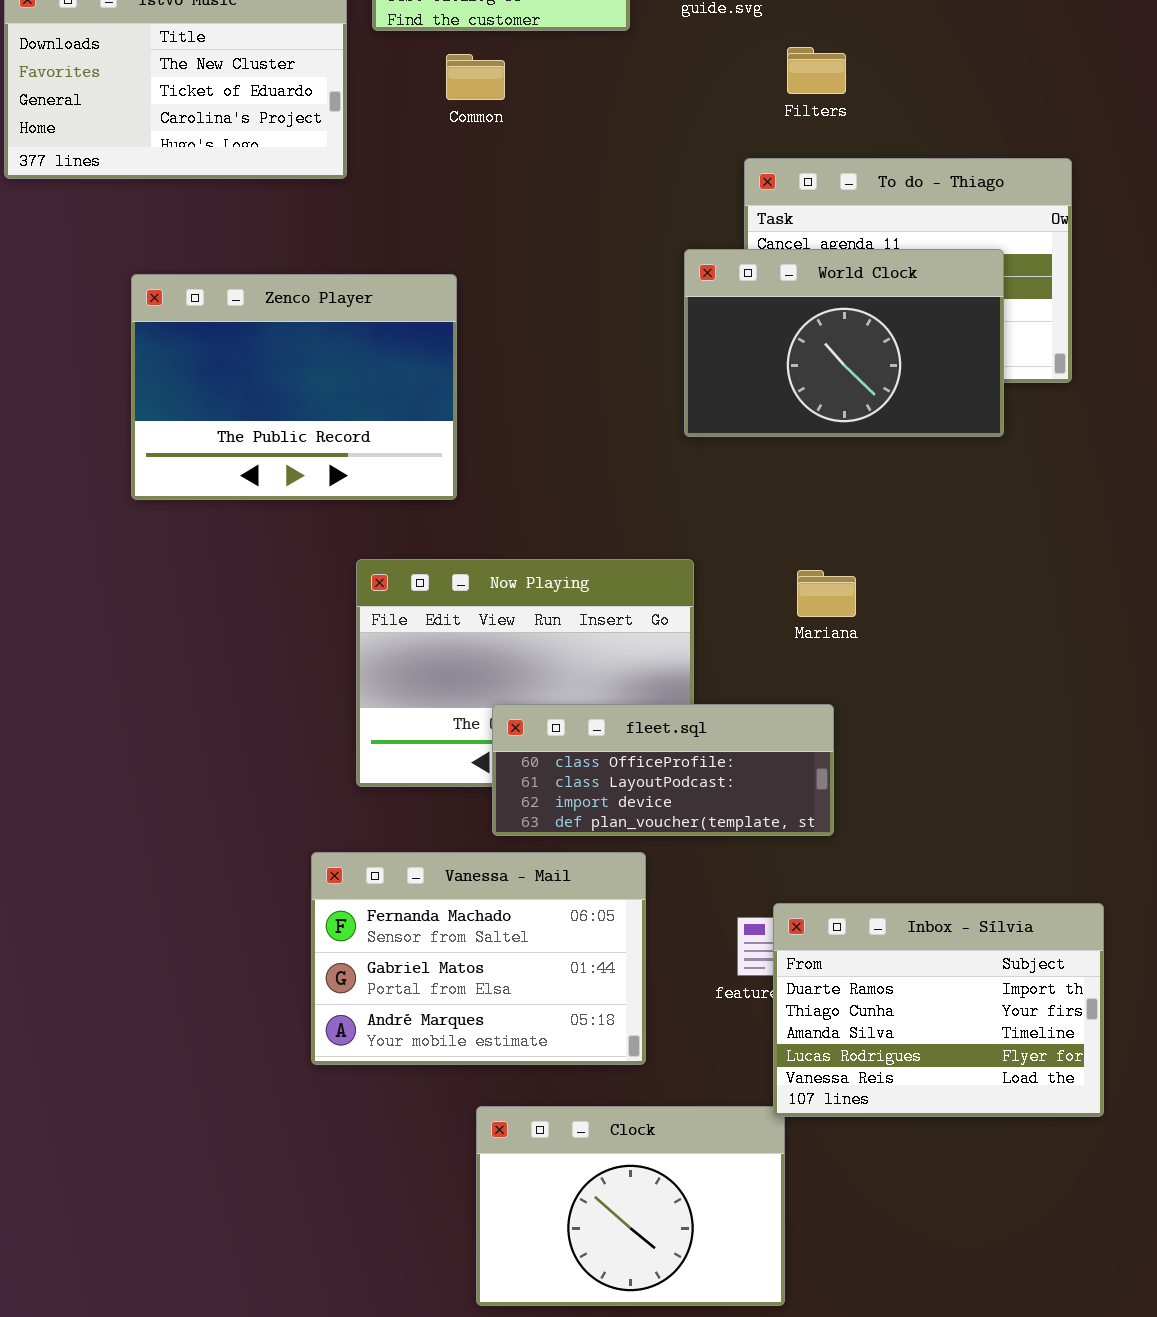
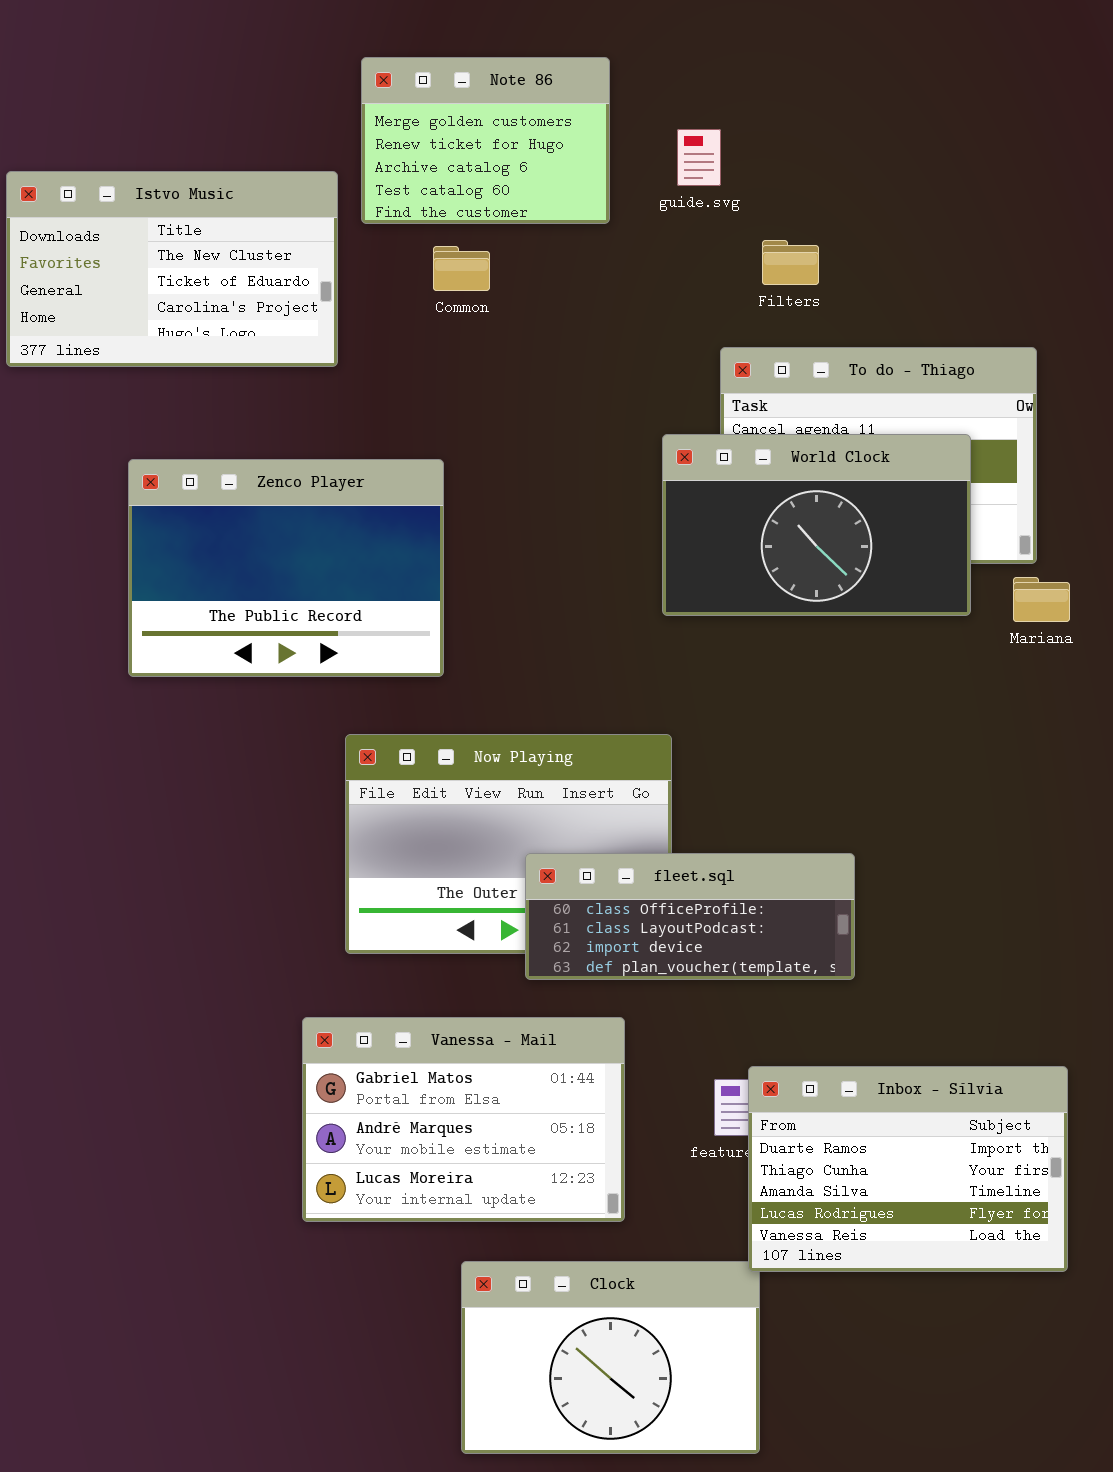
Mariana: [797,570,856,617] -> [1013,577,1070,622], moved
fleet.sql: [492,704,834,836] -> [525,853,855,980], moved
Vanessa - Mail: [311,852,646,1065] -> [302,1017,625,1222], scrolled down 1 row

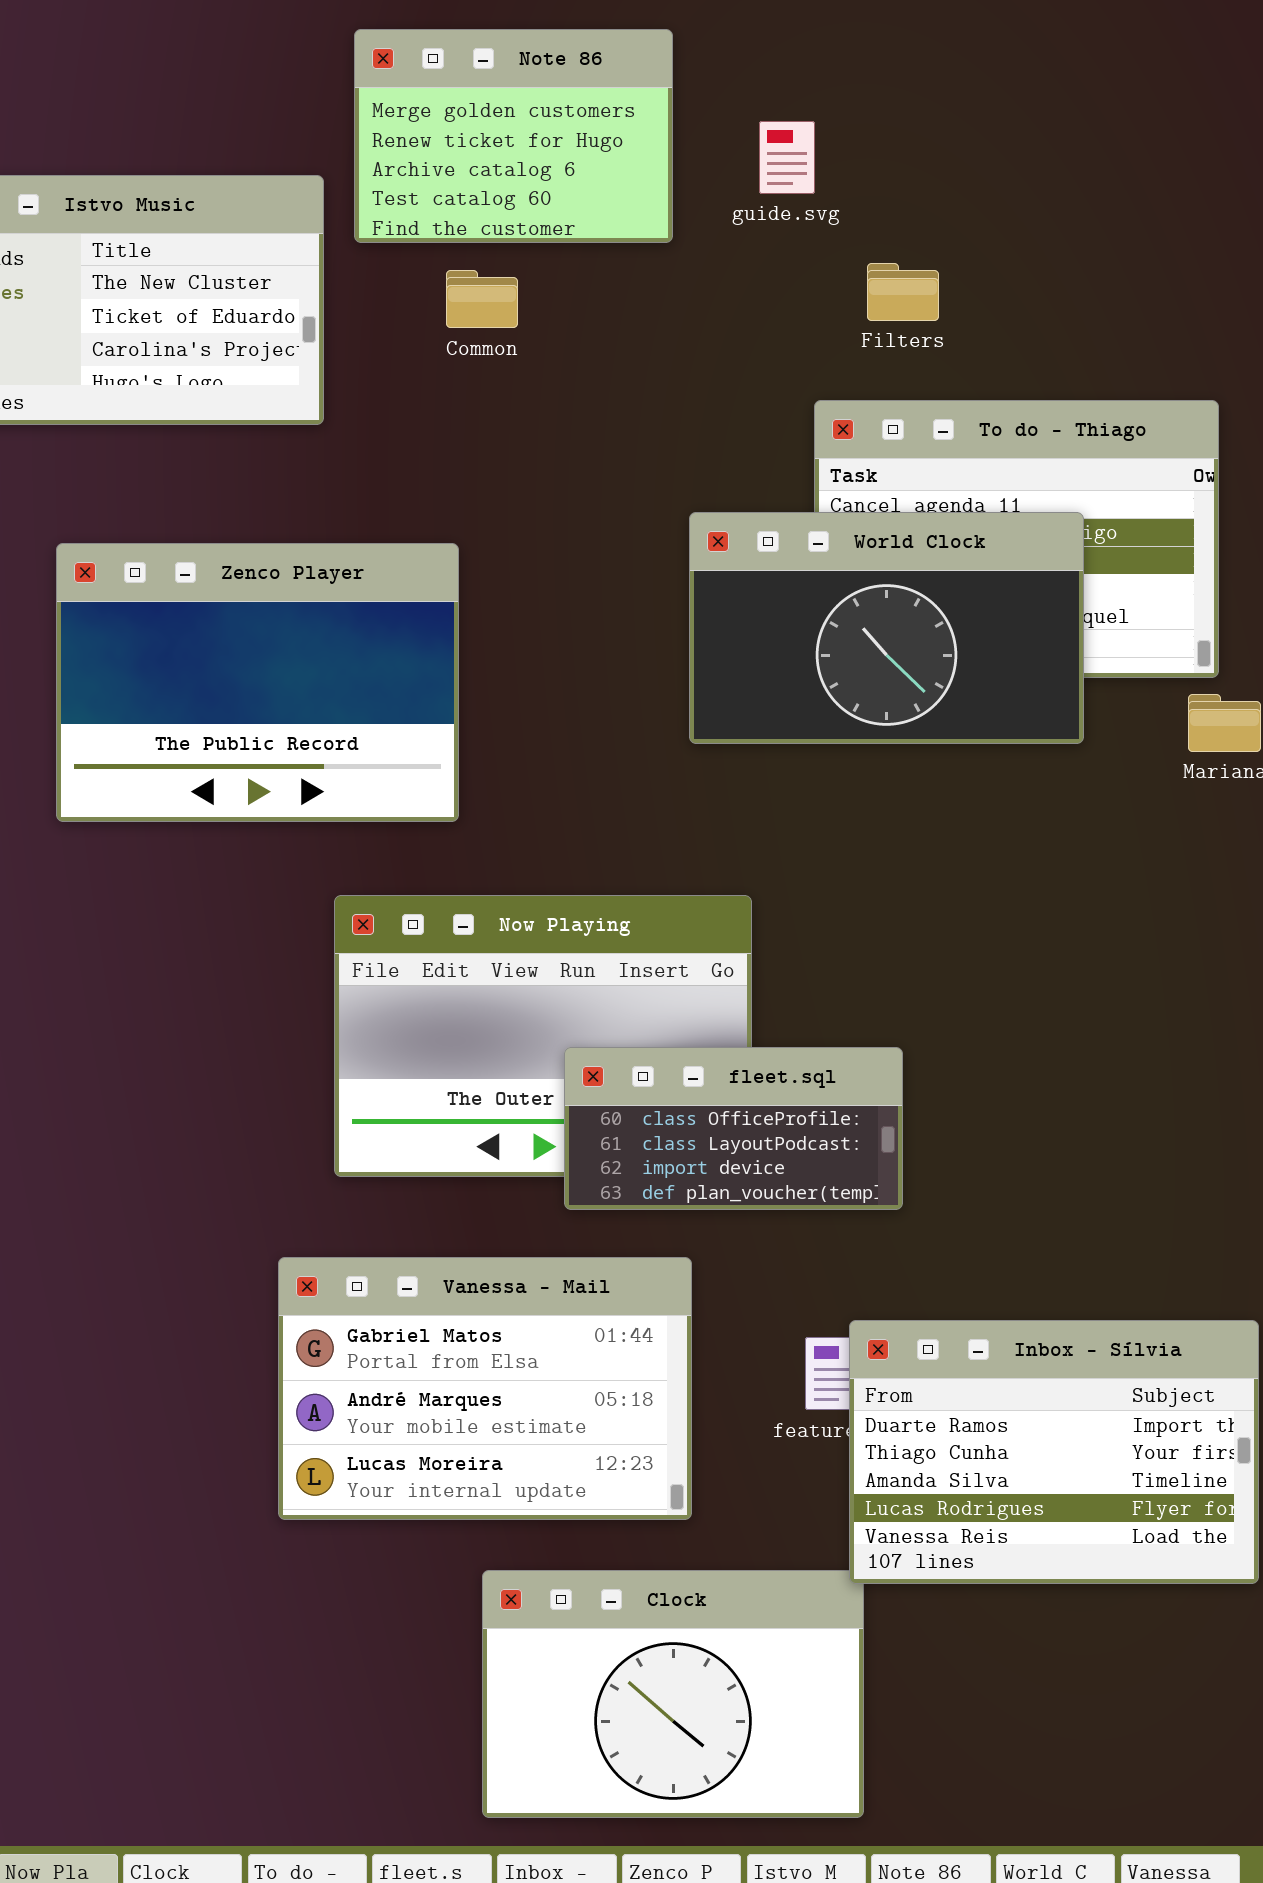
World Clock: [662,434,971,616] -> [689,512,1084,744], moved
fleet.sql: [525,853,855,980] -> [564,1047,903,1210], resized

